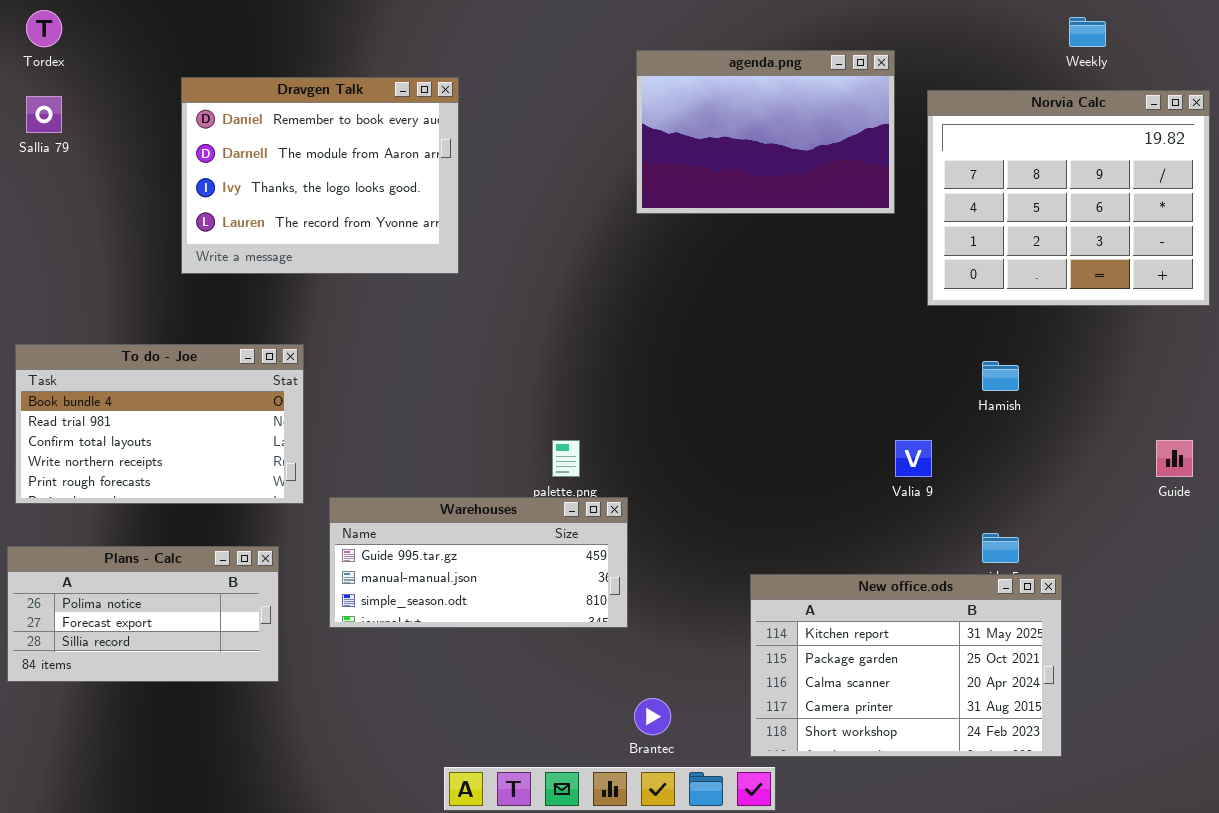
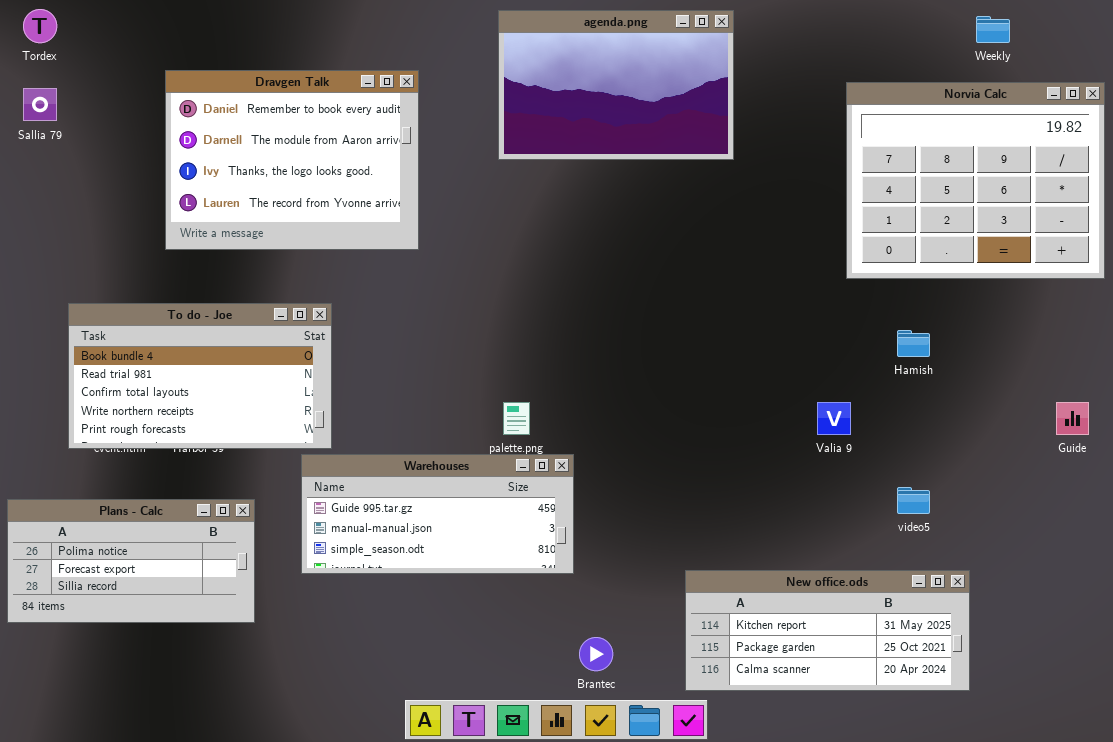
agenda.png: [636,50,895,214] -> [498,10,734,160], moved
To do - Joe: [15,344,304,504] -> [68,303,332,449], moved
New office.ods: [750,574,1062,757] -> [685,570,970,691], resized

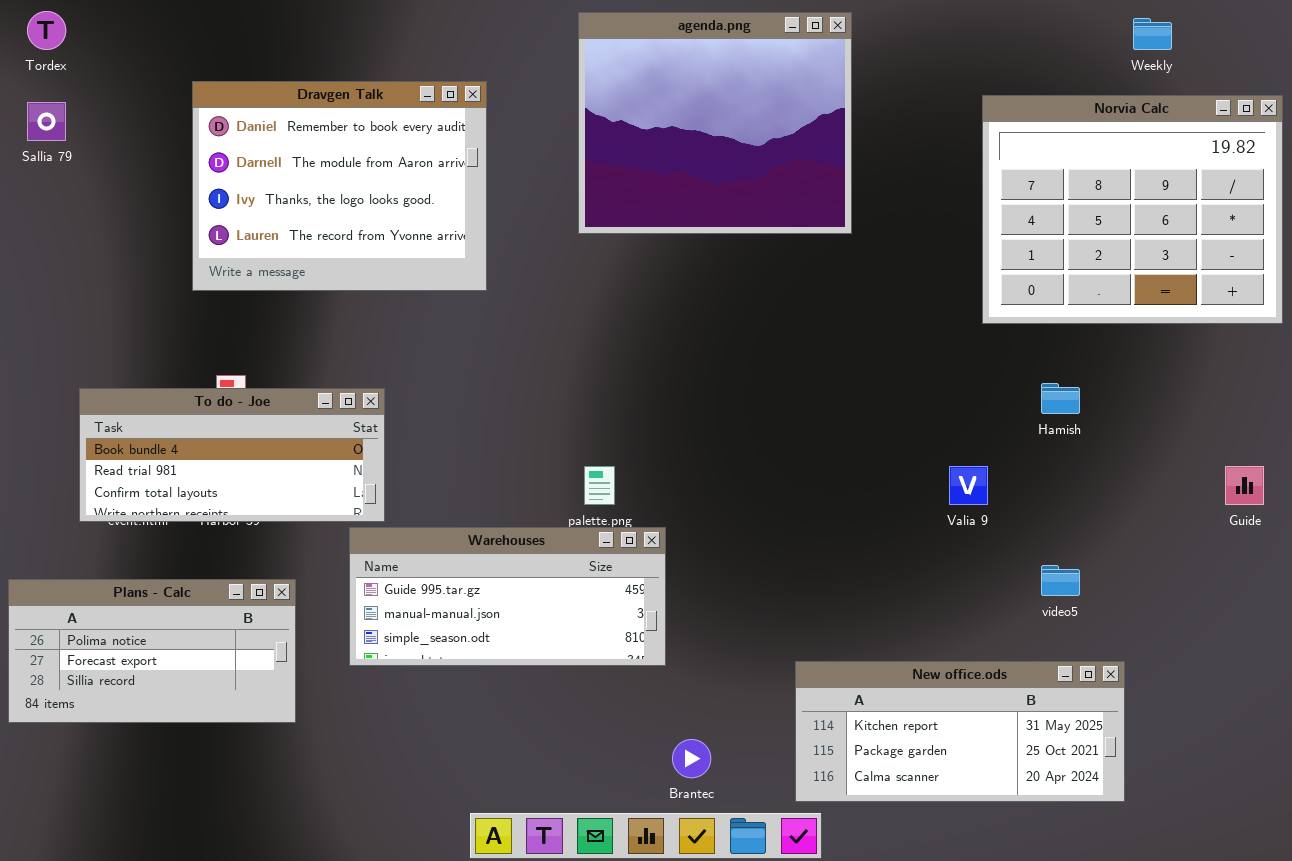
agenda.png: [498,10,734,160] -> [578,12,852,234], resized
To do - Joe: [68,303,332,449] -> [79,388,385,522], resized

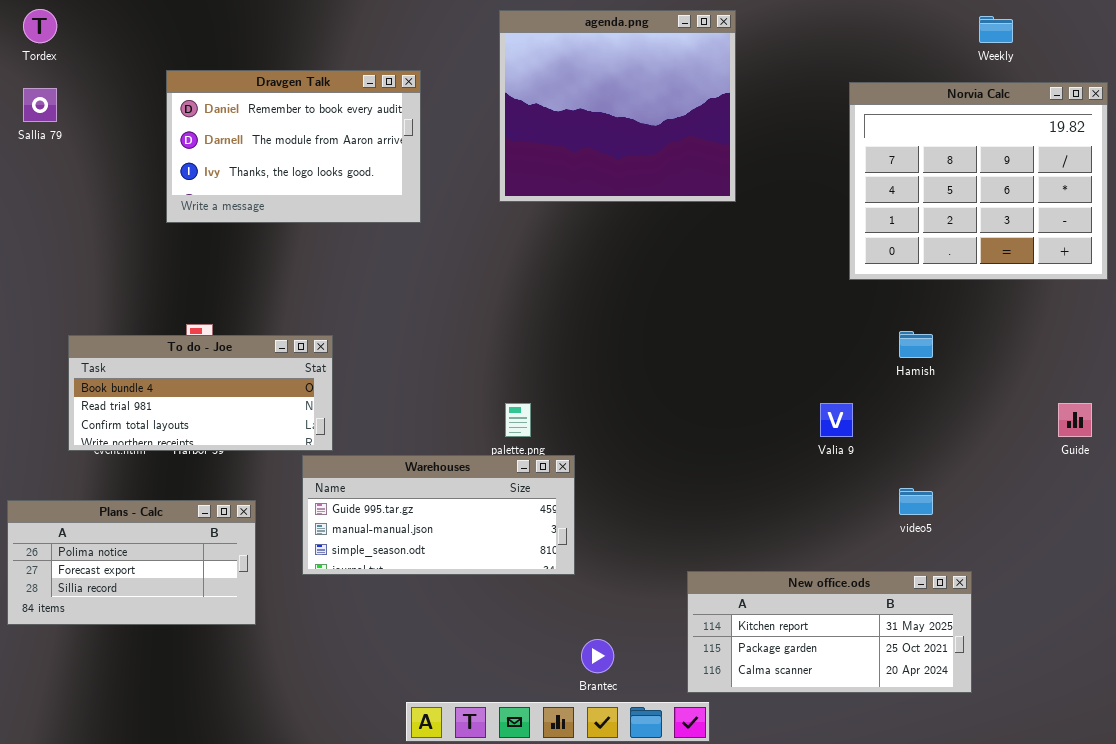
Dravgen Talk: [192,81,487,291] -> [166,70,421,223], resized

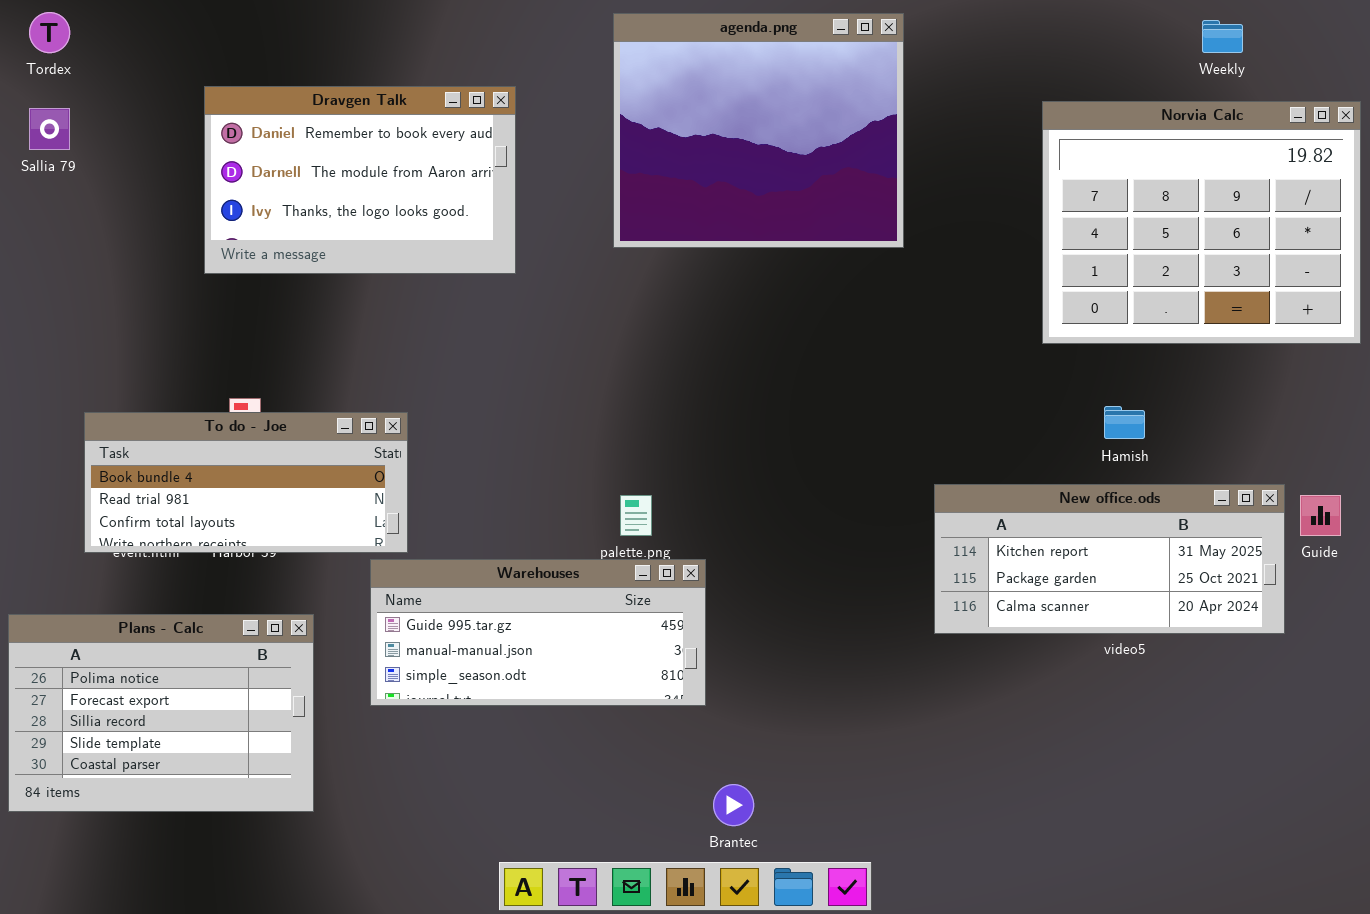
Plans - Calc: [7,500,256,625] -> [8,614,314,812], resized
New office.ods: [687,571,972,693] -> [934,484,1285,634], moved

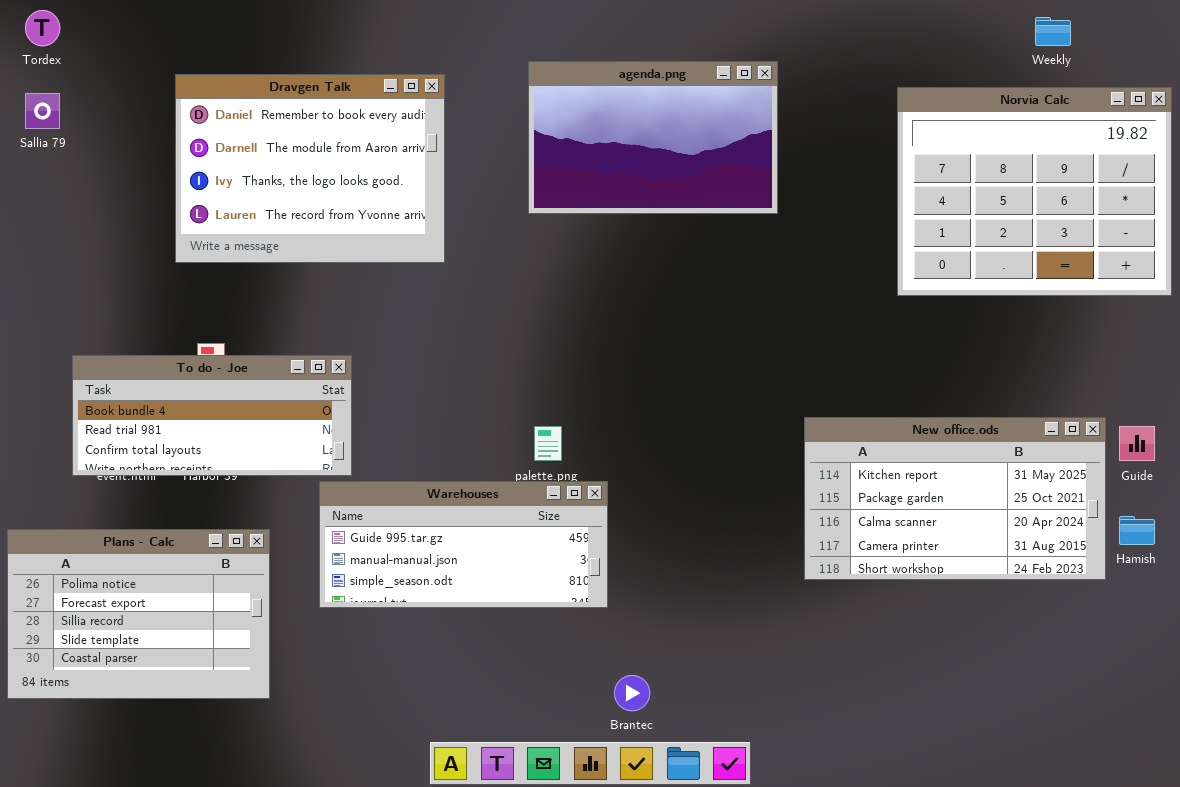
agenda.png: [613,13,904,248] -> [528,61,778,214], resized
Dravgen Talk: [204,86,516,274] -> [175,74,445,263], resized
Hamish: [1104,406,1145,439] -> [1119,516,1155,545], moved
New office.ods: [934,484,1285,634] -> [804,417,1106,580], resized

